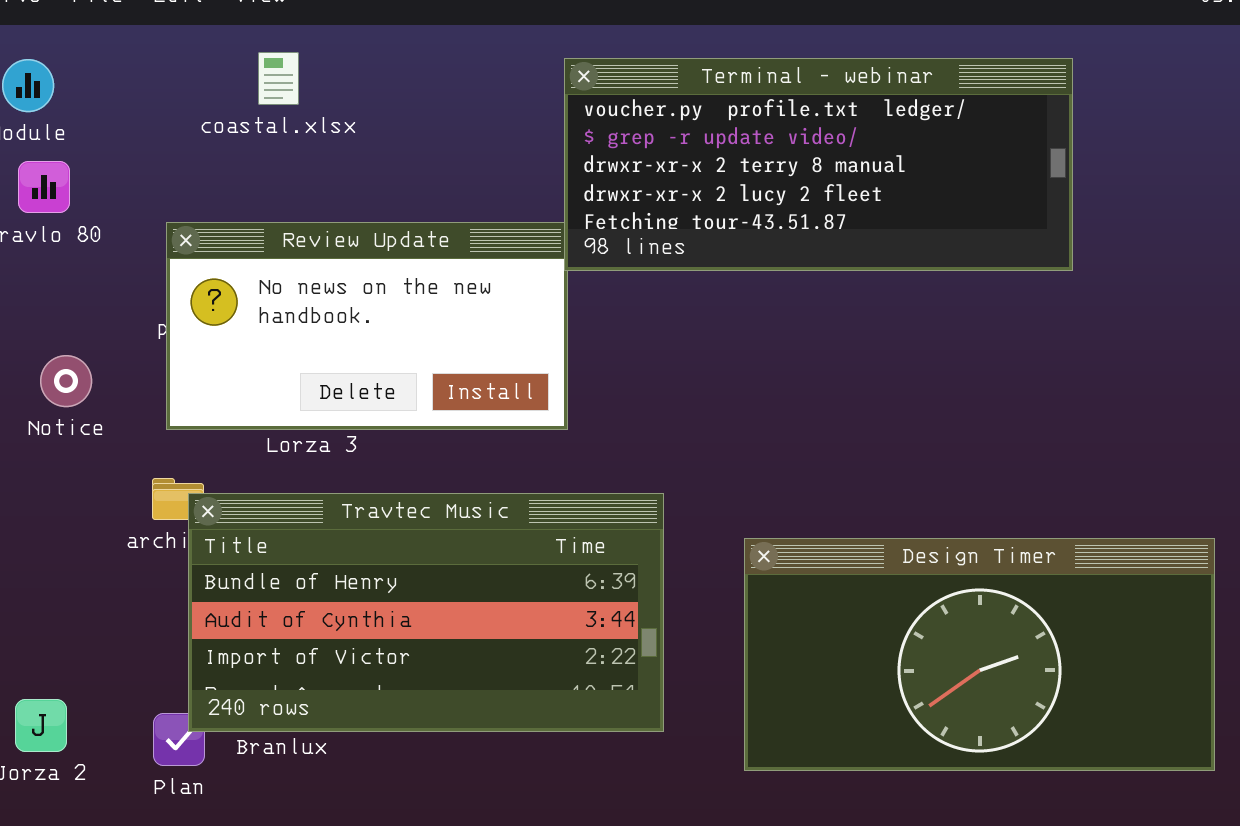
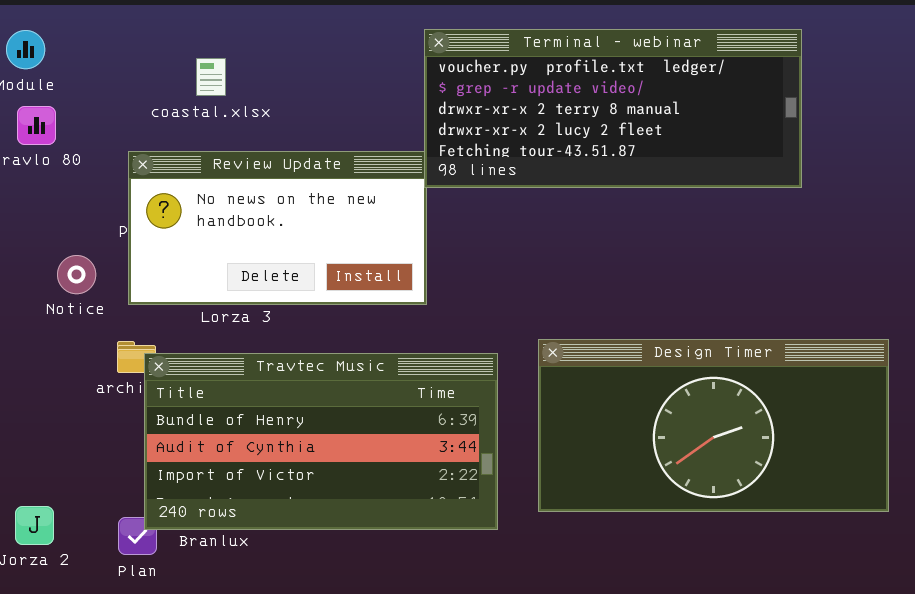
coastal.xlsx: [258,52,299,105] -> [196,58,226,96], moved
Notice: [40,355,92,407] -> [57,255,96,294], moved
Design Timer: [744,538,1215,771] -> [538,339,889,512], moved

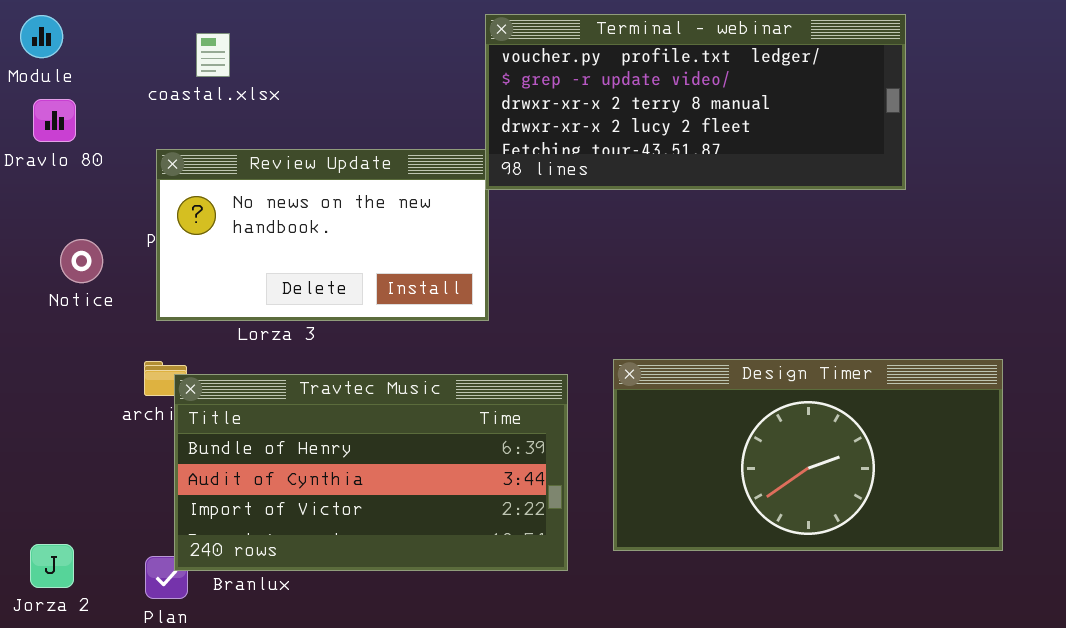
coastal.xlsx: [196,58,226,96] -> [196,33,230,77], moved
Notice: [57,255,96,294] -> [60,239,103,283], moved

